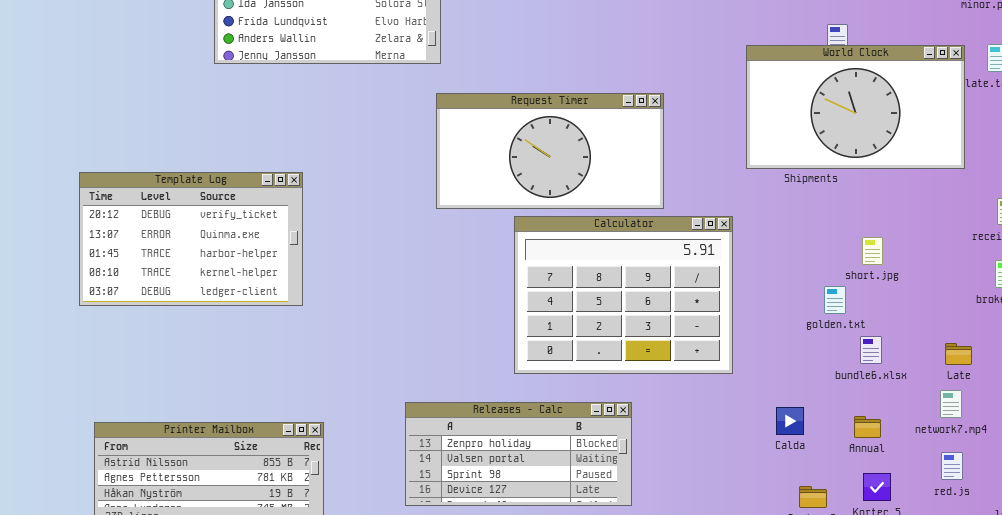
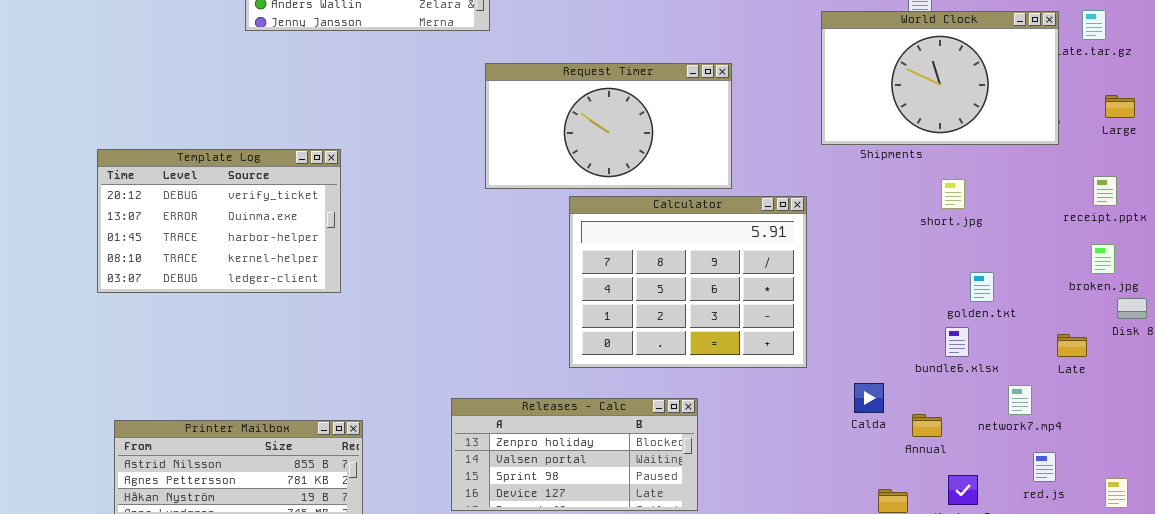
short.jpg: [862,237,883,265] -> [941,179,965,209], moved
golden.txt: [824,286,846,314] -> [970,272,994,302], moved
Late: [945,343,972,365] -> [1057,334,1087,357], moved
network7.mp4: [940,390,962,418] -> [1008,385,1032,415], moved
Calda: [776,407,804,435] -> [854,383,884,413], moved
Annual: [854,416,881,438] -> [912,414,942,437], moved

